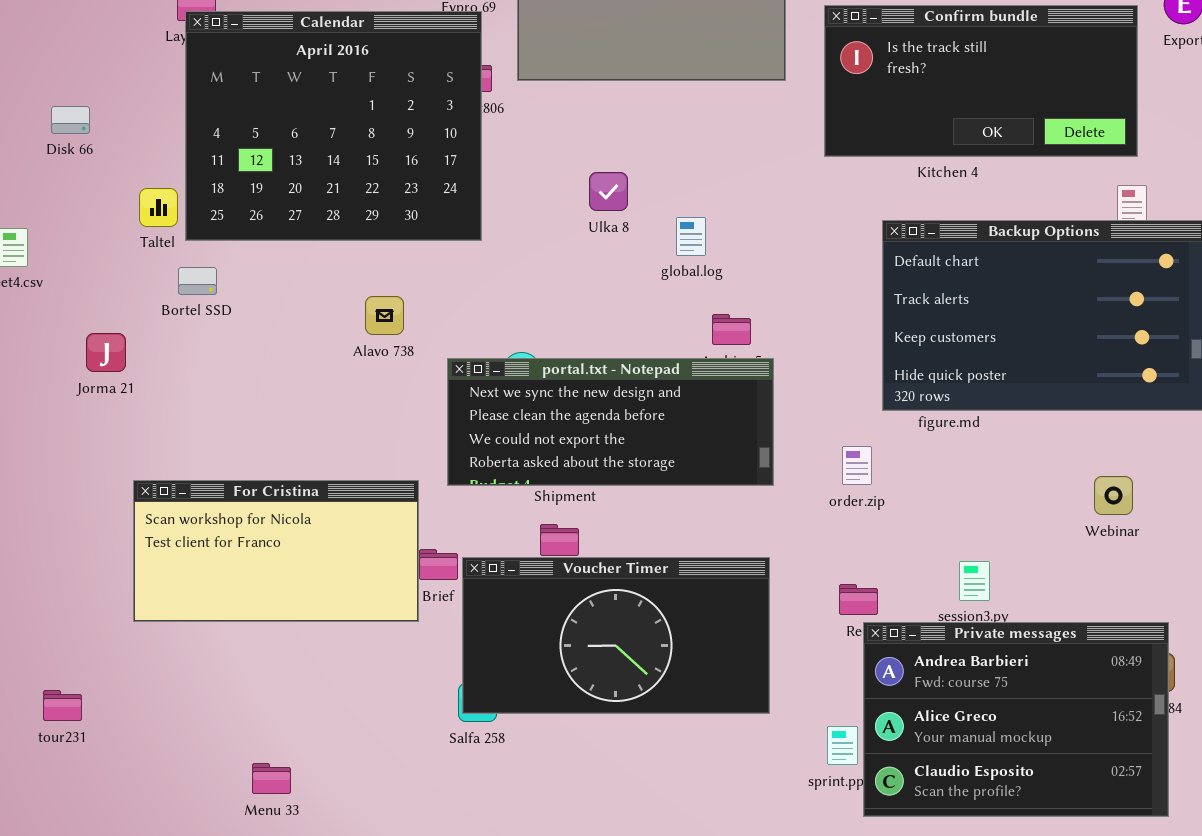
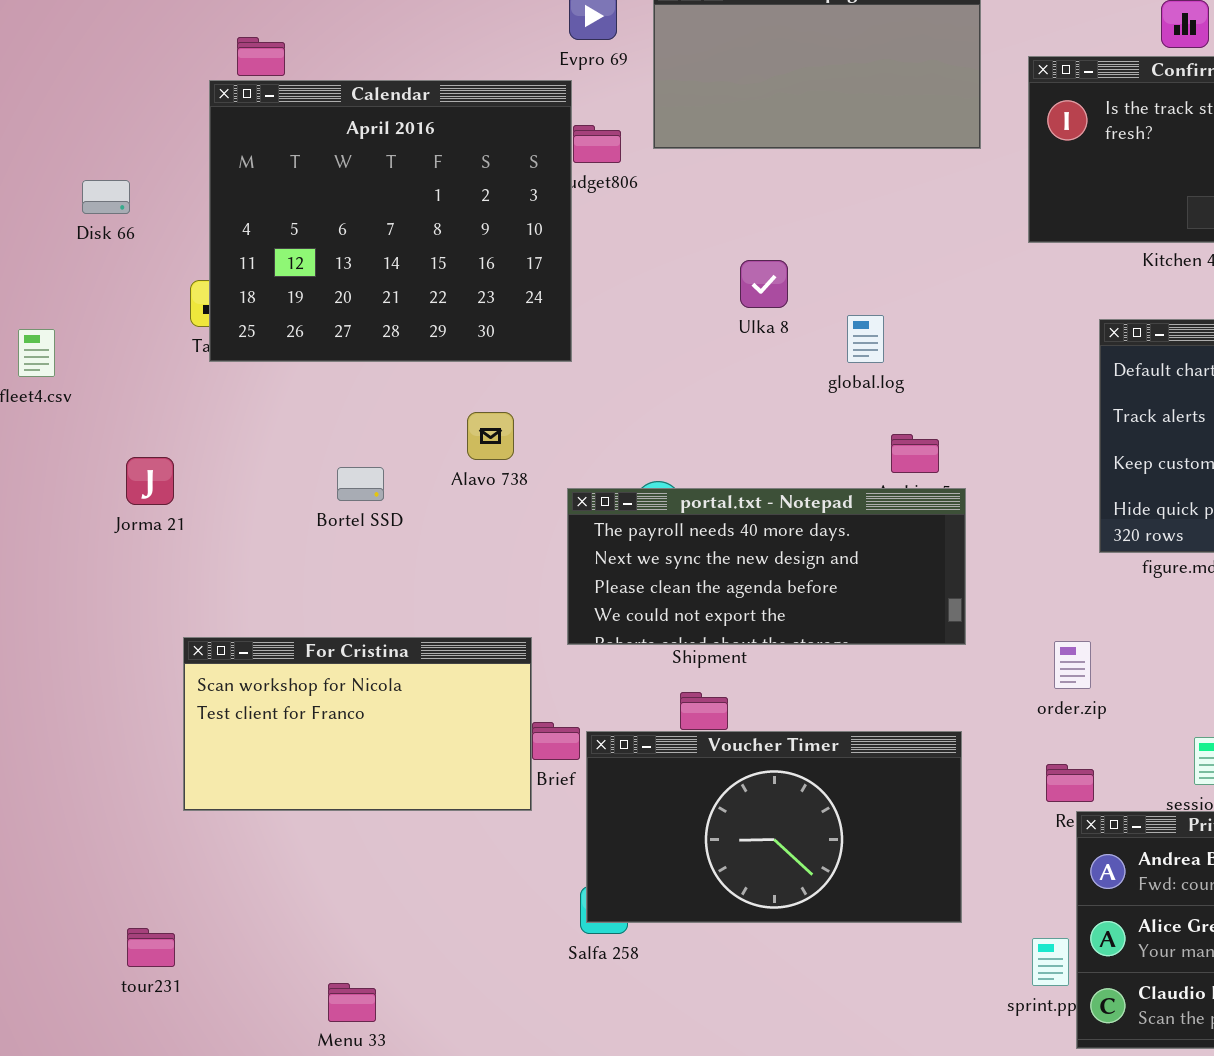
Calendar: [185,11,482,241] -> [209,80,572,362], moved
Bortel SSD: [178,267,217,295] -> [337,467,384,501], moved
portal.txt - Notepad: [447,358,774,486] -> [567,488,966,645], scrolled up 1 row
order.zip: [842,446,872,485] -> [1054,641,1091,689], moved
tour231: [43,690,82,721] -> [127,928,175,967], moved

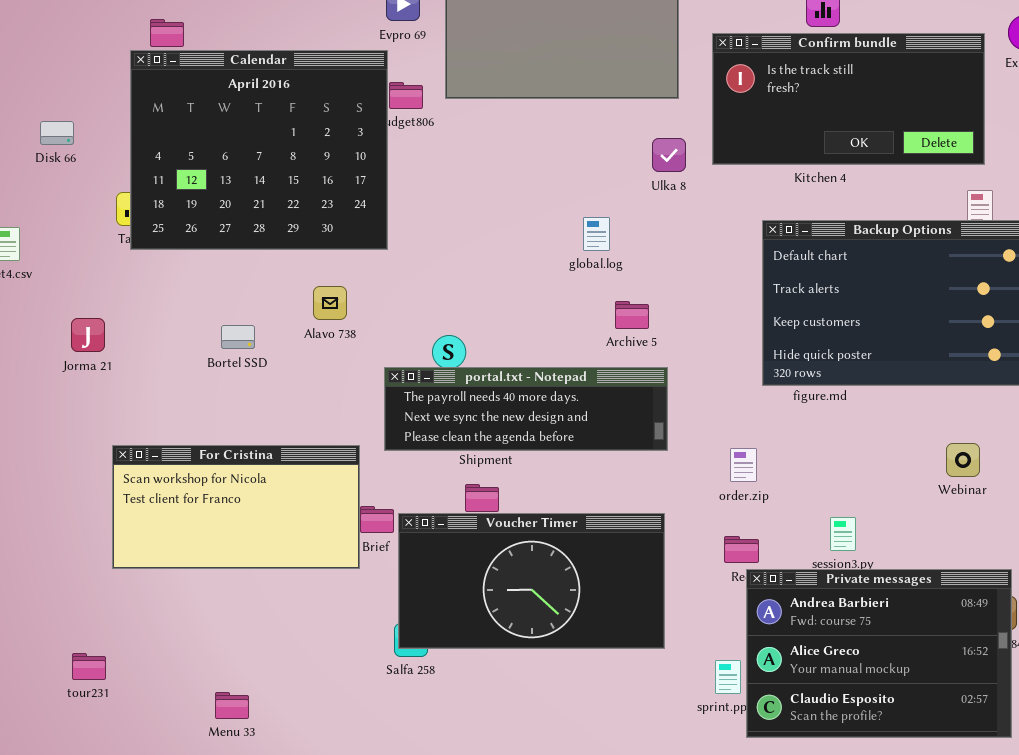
Ulka 8: [740,260,788,308] -> [652,138,686,172], moved
portal.txt - Notepad: [567,488,966,645] -> [384,367,668,451], resized

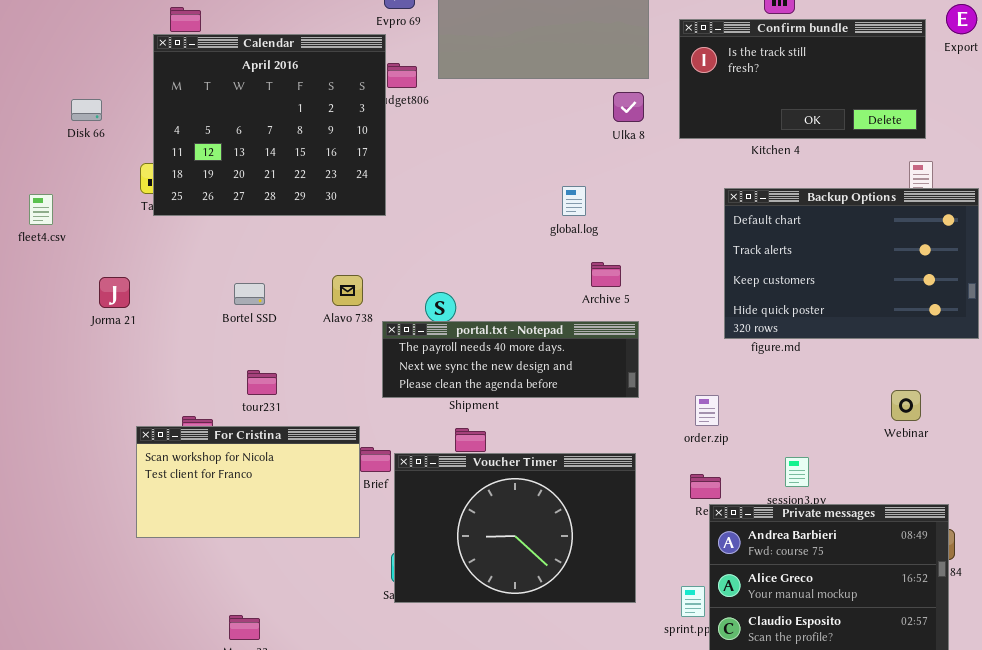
Ulka 8: [652,138,686,172] -> [613,92,644,122], moved
Alavo 738: [313,286,347,320] -> [332,275,363,306], moved
For Cristina: [112,445,360,569] -> [136,426,360,538], moved
Voucher Timer: [398,513,665,649] -> [394,453,636,603], resized
tour231: [72,653,106,680] -> [247,370,277,395], moved

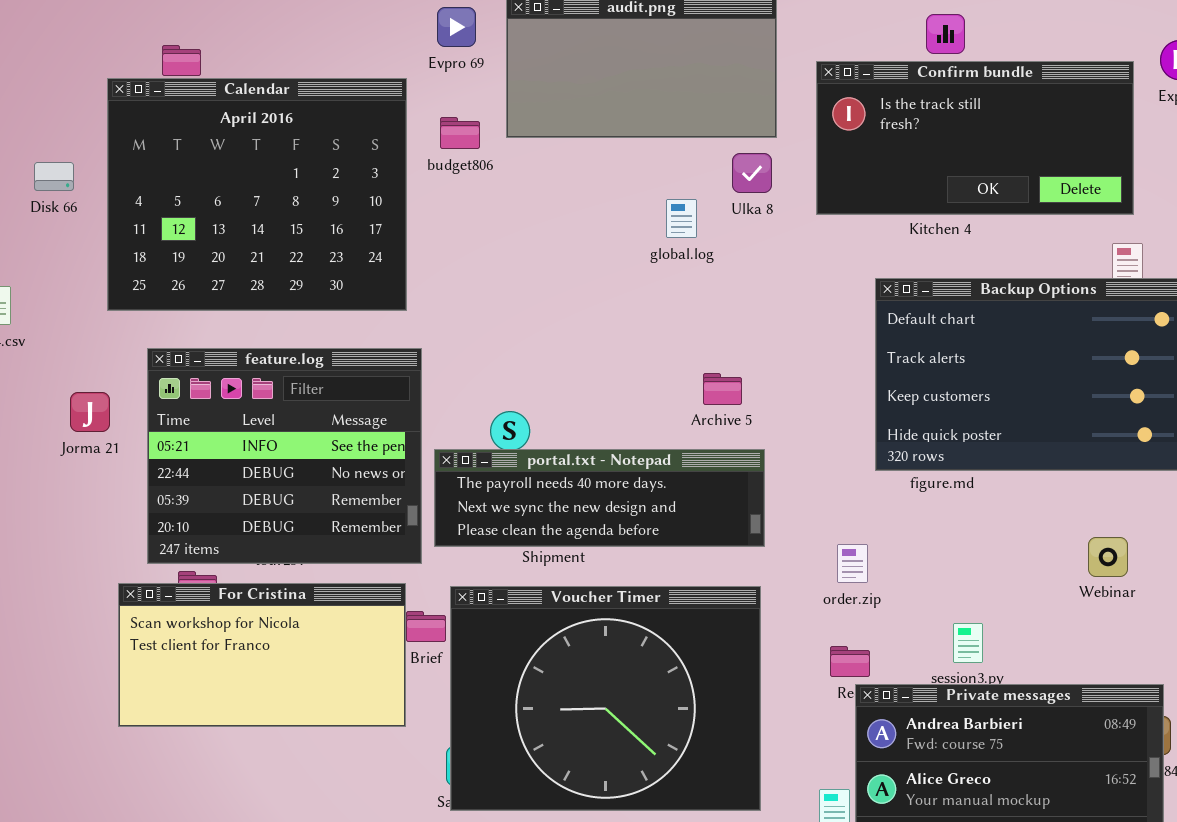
Calendar: [153,34,386,216] -> [107,78,407,311], moved
global.log: [562,186,586,216] -> [666,199,697,238], moved
feature.log: none -> [147,348,422,564], opened
Voucher Timer: [394,453,636,603] -> [450,586,761,811], resized

